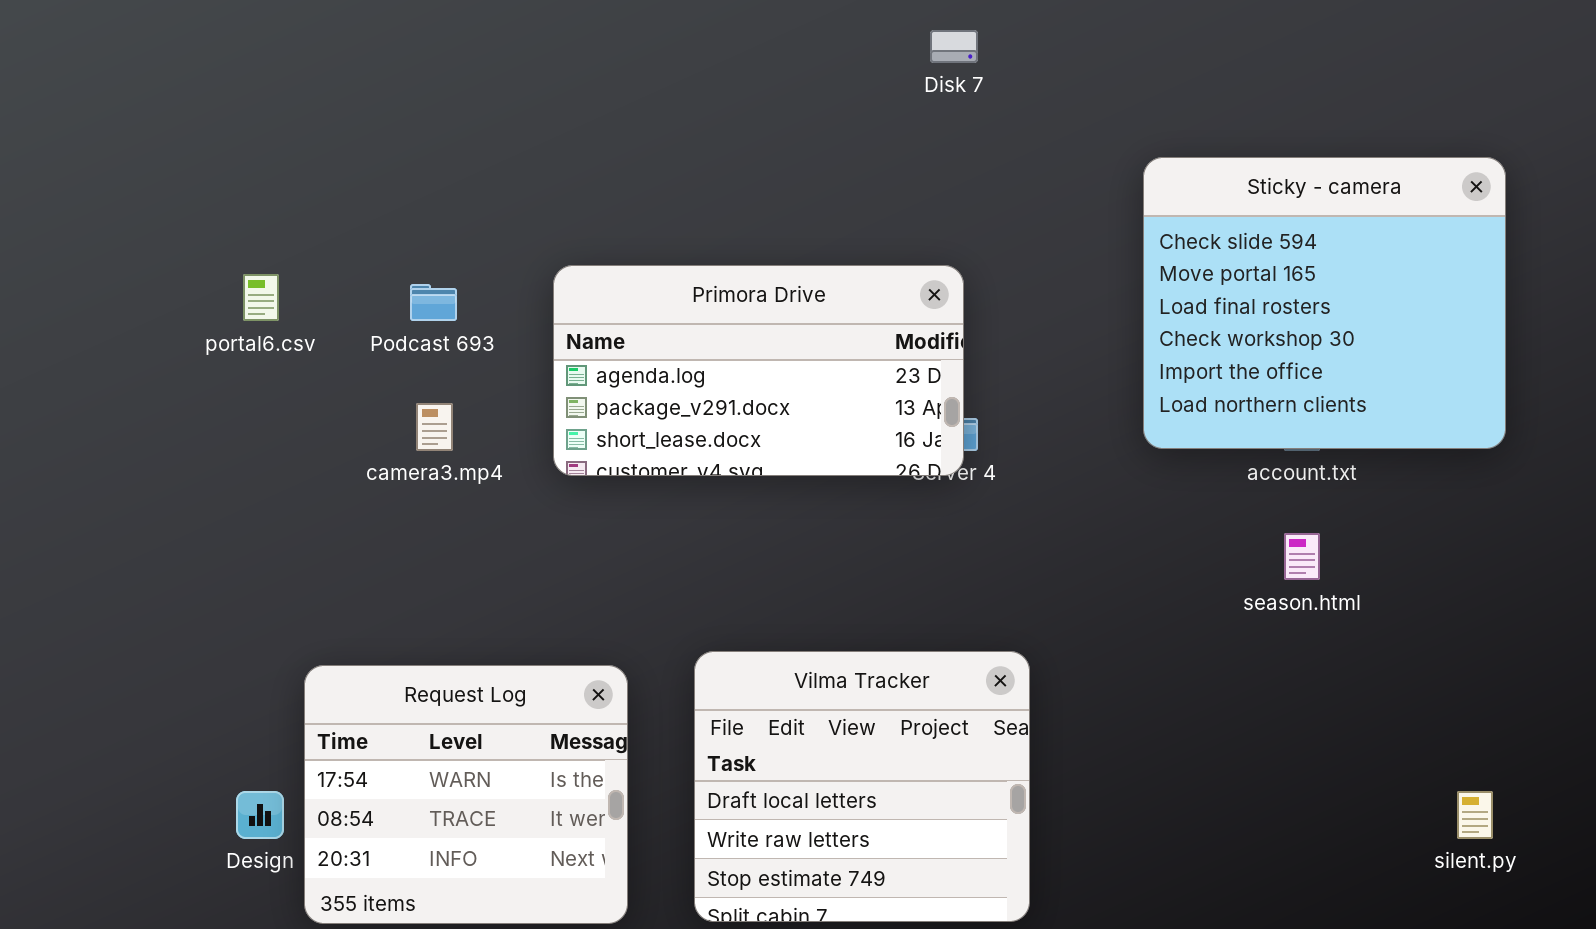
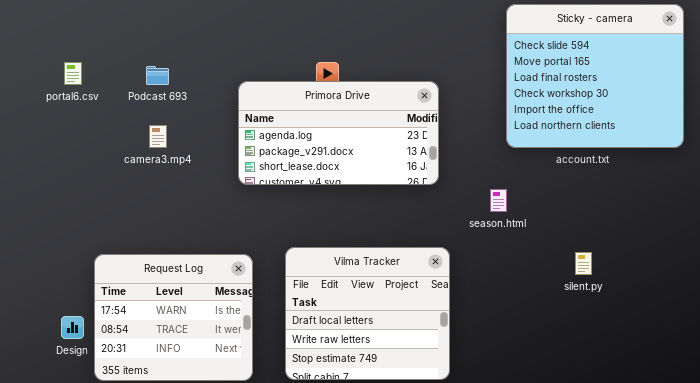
Primora Drive: [553,265,964,476] -> [238,81,439,185], moved
season.html: [1284,533,1320,580] -> [490,189,507,212], moved
silent.py: [1457,791,1493,839] -> [575,252,592,275], moved

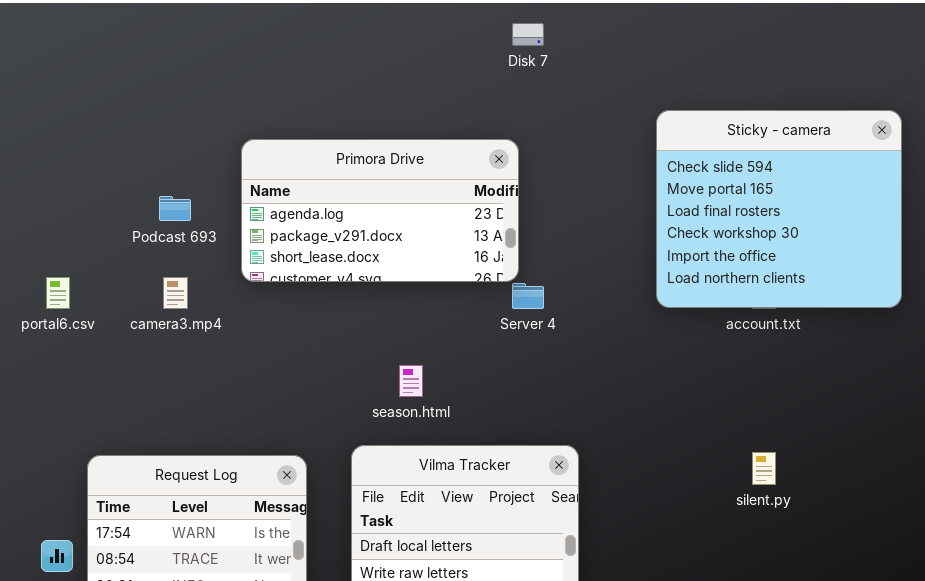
portal6.csv: [64,62,82,85] -> [46,277,70,309], moved
Primora Drive: [238,81,439,185] -> [241,139,519,282], moved
season.html: [490,189,507,212] -> [399,365,423,397], moved

